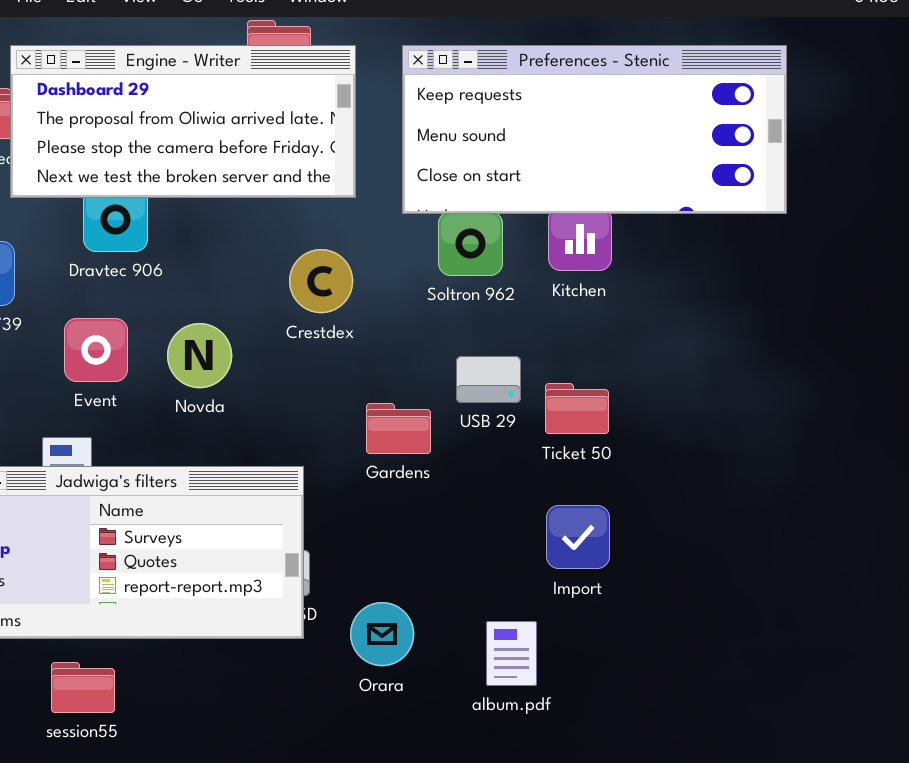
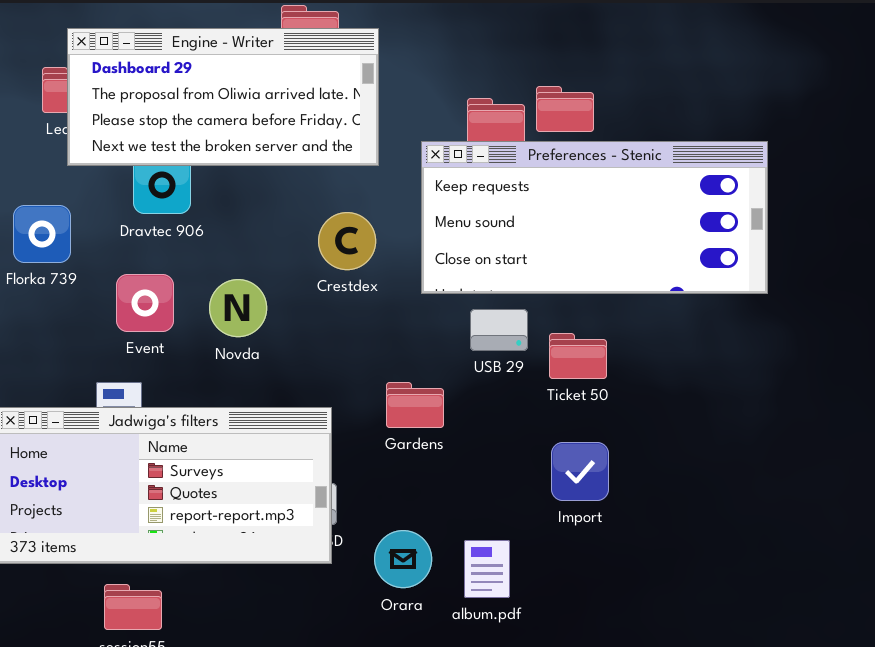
Preferences - Stenic: [402,45,787,214] -> [421,141,768,294], moved
Gardens: [366,403,431,454] -> [386,382,444,428], moved
album.pdf: [486,621,537,686] -> [464,540,510,598], moved

